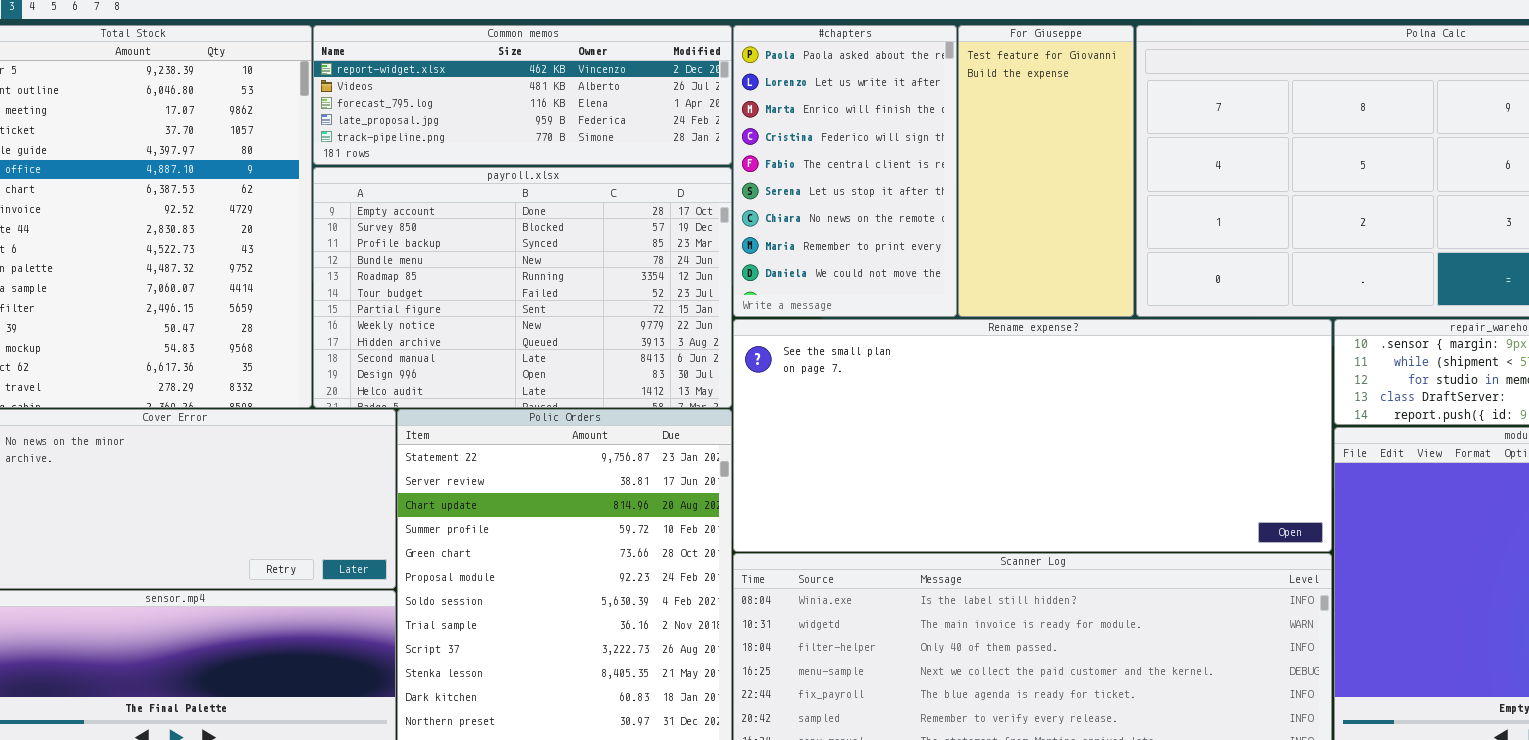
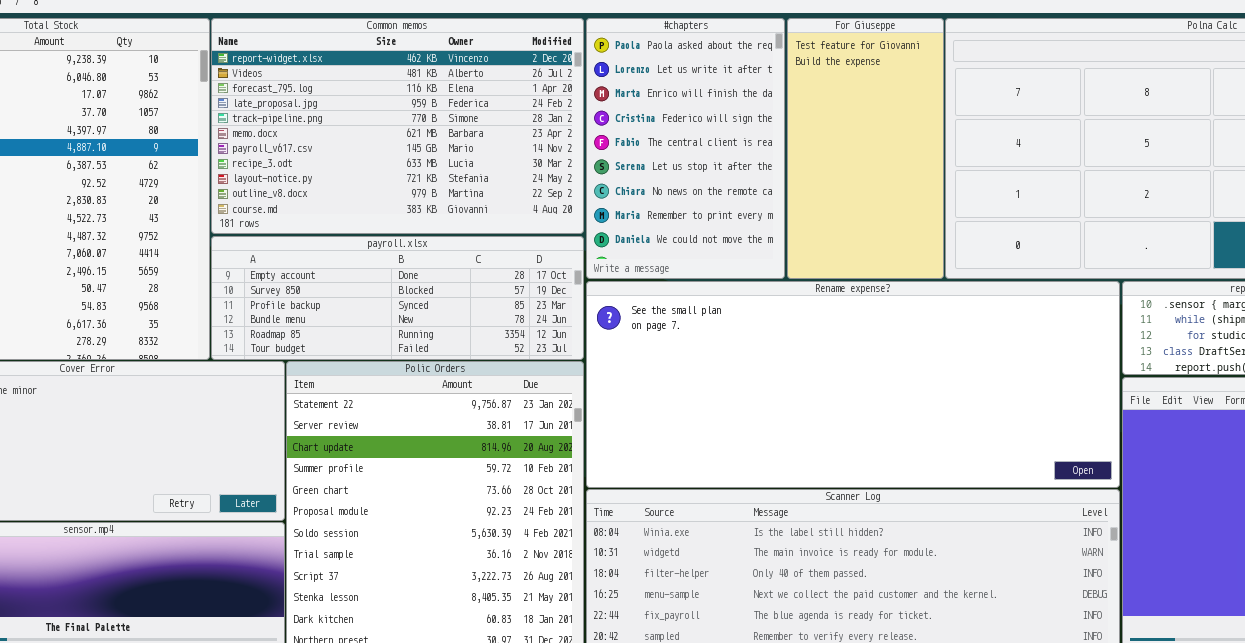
Common memos: [313,25,732,165] -> [211,18,584,234], resized
payroll.xlsx: [313,167,732,408] -> [211,236,584,360], resized

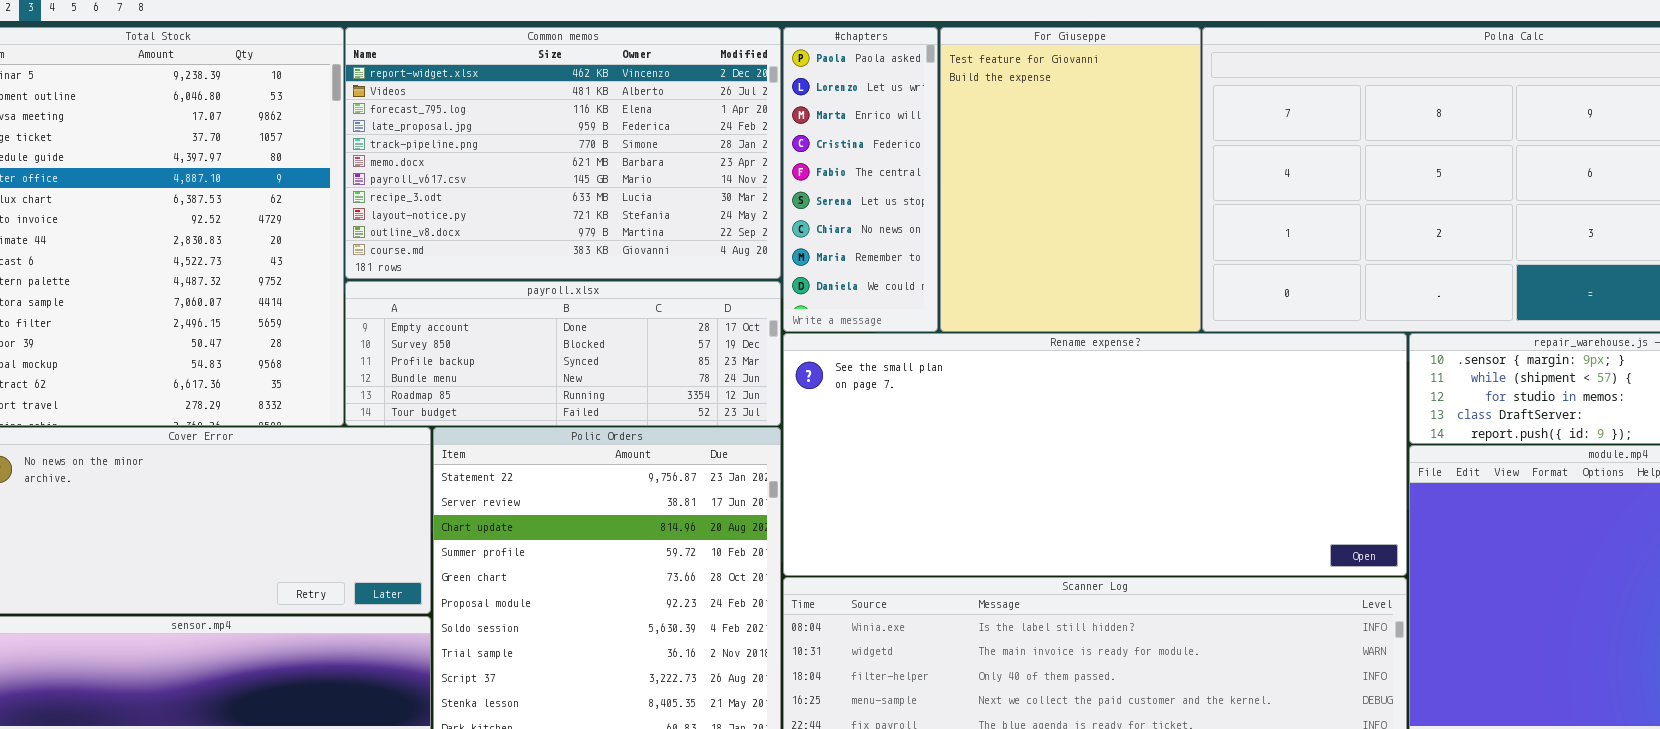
#chapters: [586,18,785,279] -> [783,27,938,332], resized
For Giuseppe: [787,18,944,279] -> [940,27,1201,332], resized

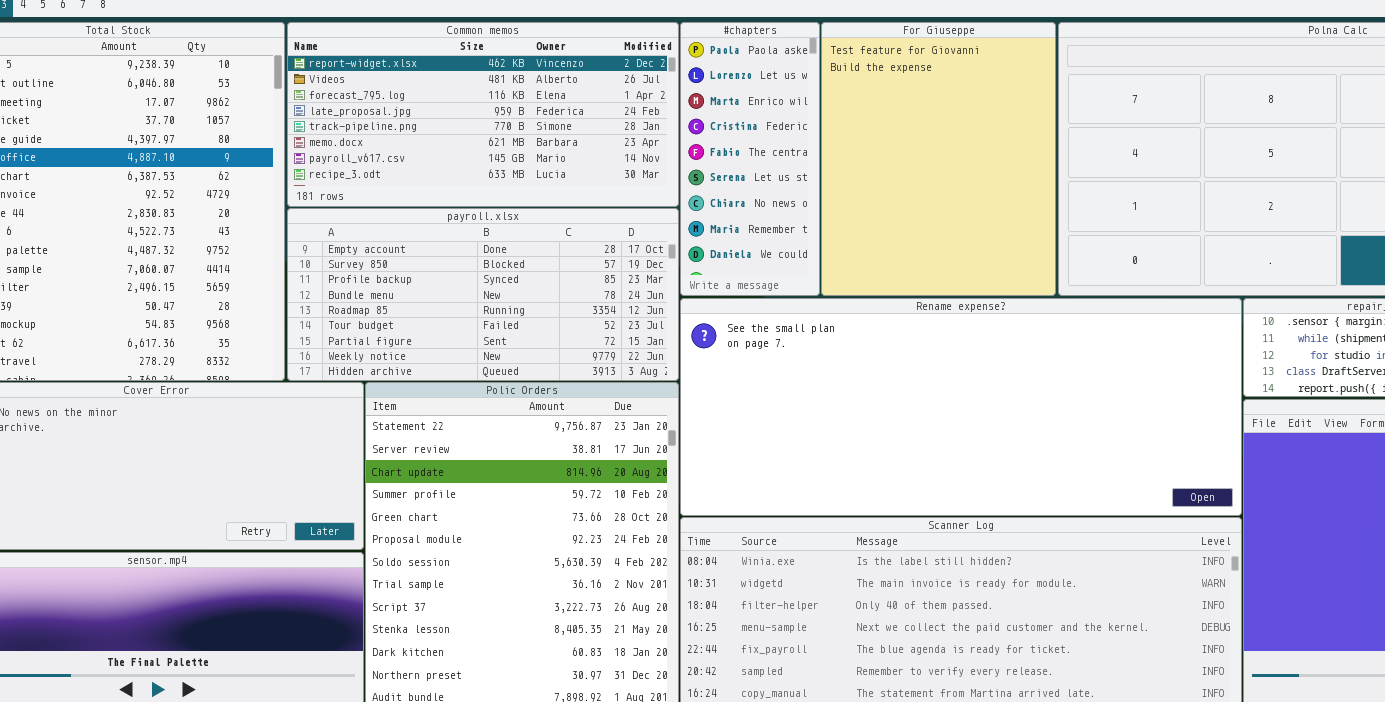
Common memos: [345,27,781,279] -> [287,22,679,207], resized
payroll.xlsx: [345,281,781,426] -> [287,208,679,381], resized

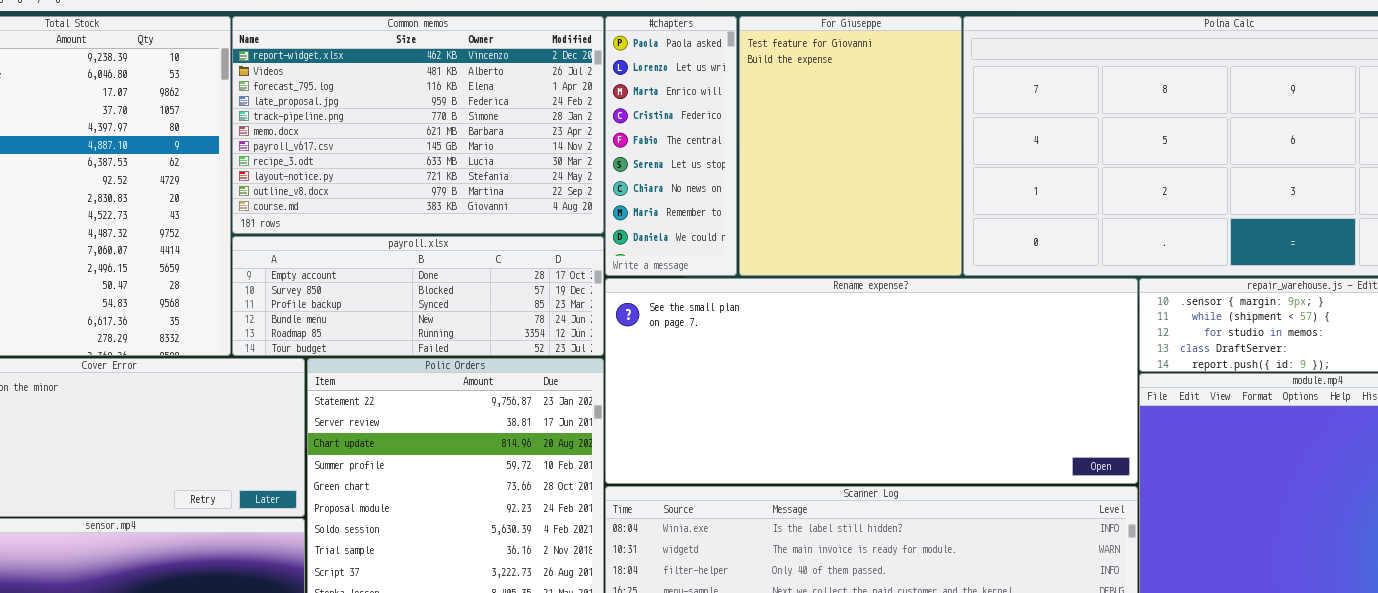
Common memos: [287,22,679,207] -> [232,16,604,234], resized
payroll.xlsx: [287,208,679,381] -> [232,236,604,356], resized

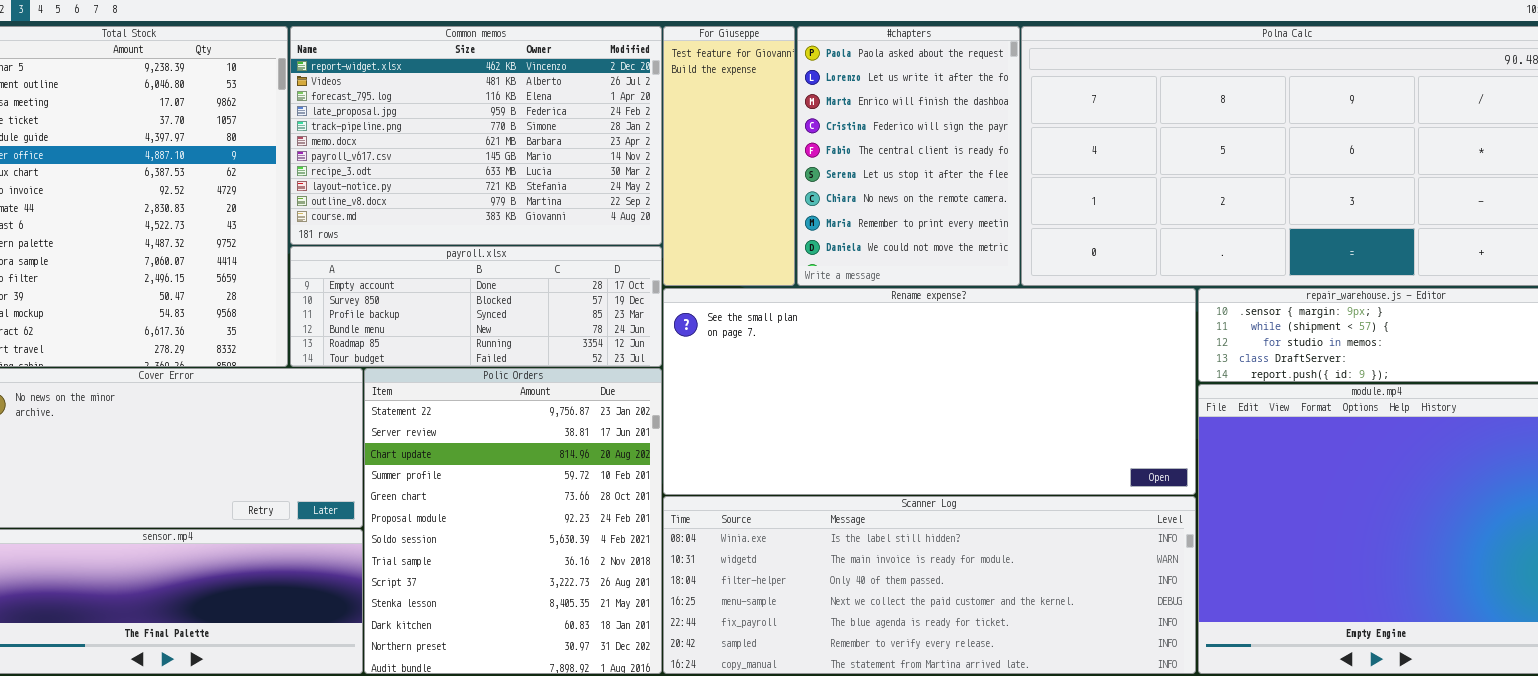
#chapters: [605,16,737,276] -> [797,26,1020,286], moved, resized
For Giuseppe: [739,16,962,276] -> [663,26,795,286], moved, resized

